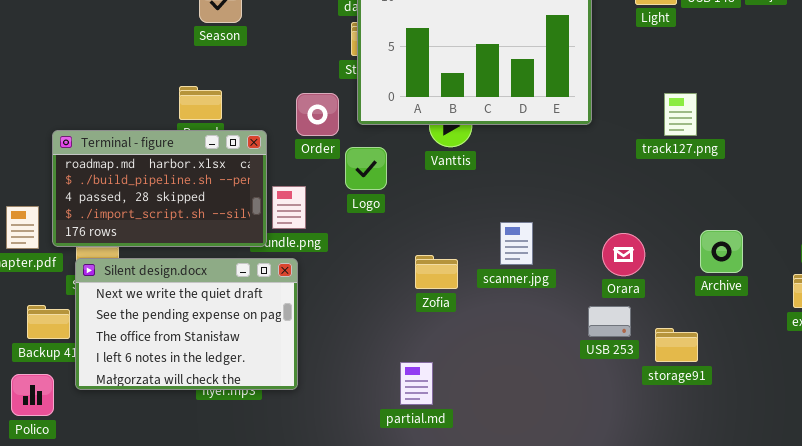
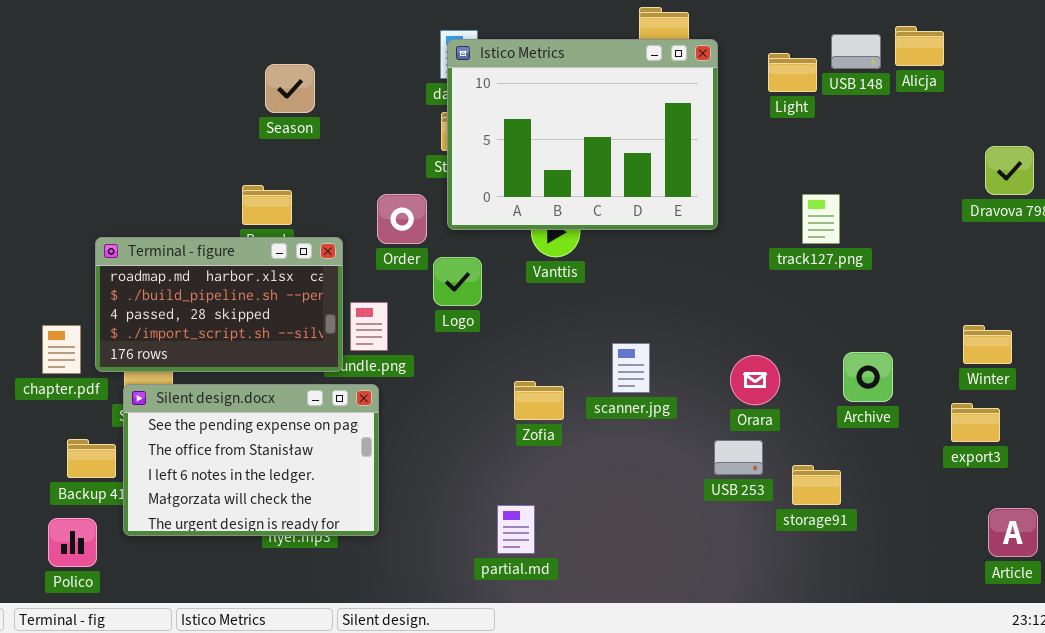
Silent design.docx: [75,258,298,390] -> [123,384,379,536], scrolled down 1 row

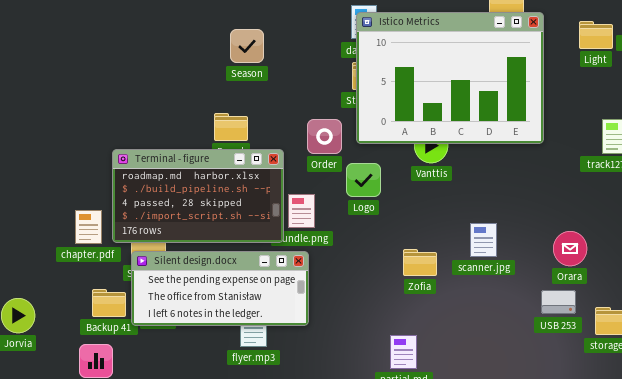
Silent design.docx: [123,384,379,536] -> [131,251,309,326], resized

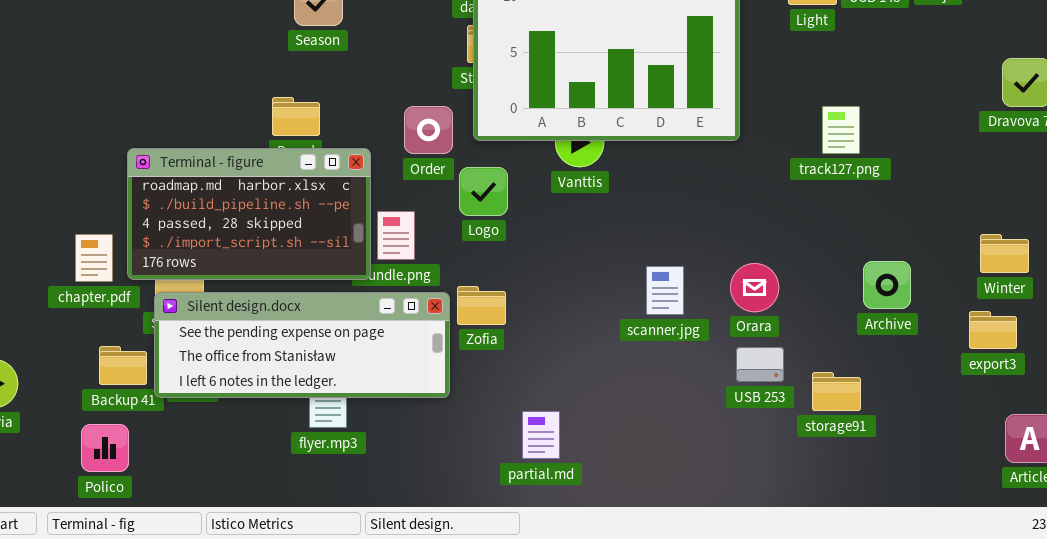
scanner.jpg: [470,223,497,257] -> [646,266,684,315], moved
Orara: [553,231,587,266] -> [730,263,779,312], moved
Zofia: [403,249,437,276] -> [457,286,506,325], moved
Silent design.docx: [131,251,309,326] -> [154,292,450,398], resized

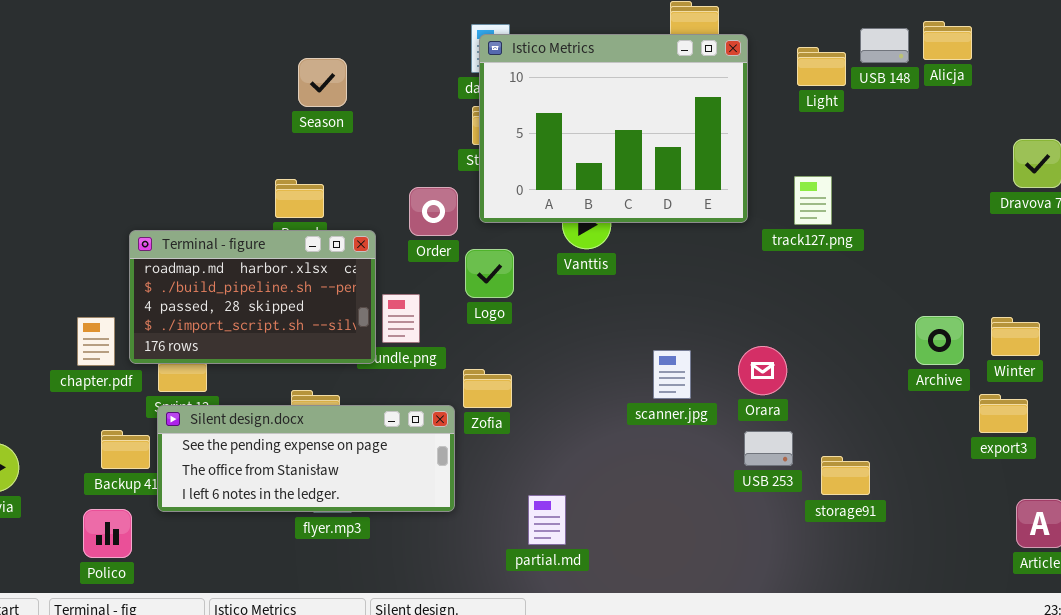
track127.png: [822,106,860,154] -> [794,176,832,225], moved
Archive: [863,261,911,309] -> [915,316,964,365], moved
Silent design.docx: [154,292,450,398] -> [157,405,455,512], moved

